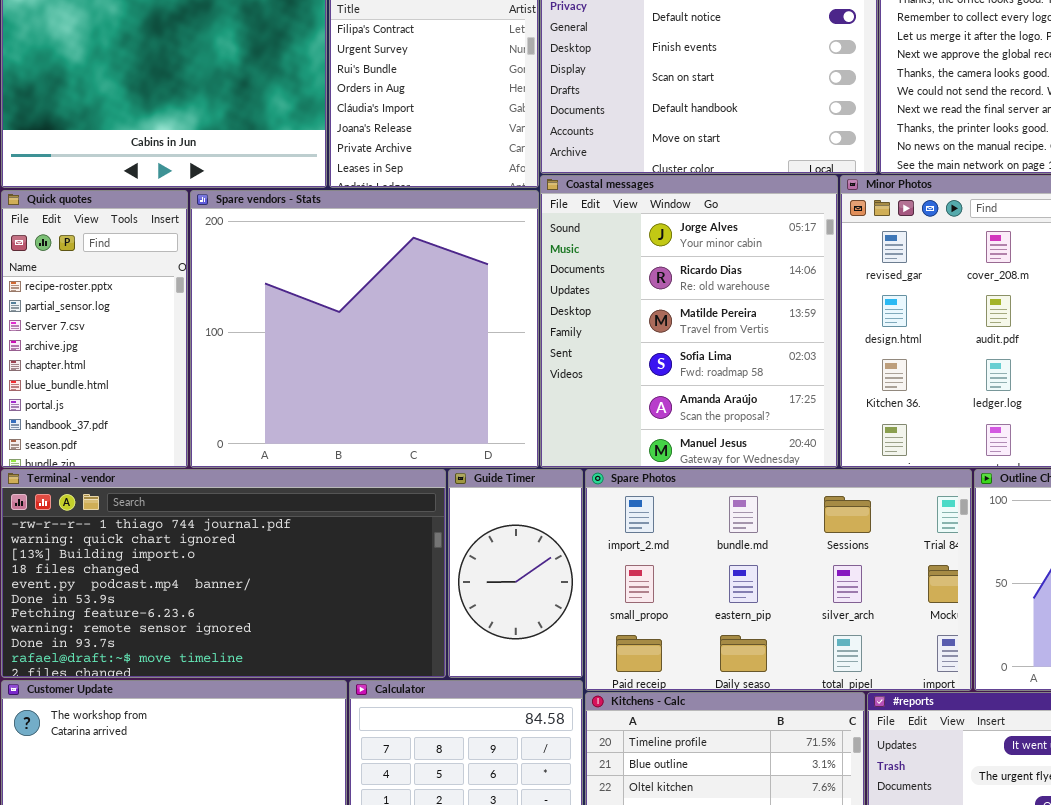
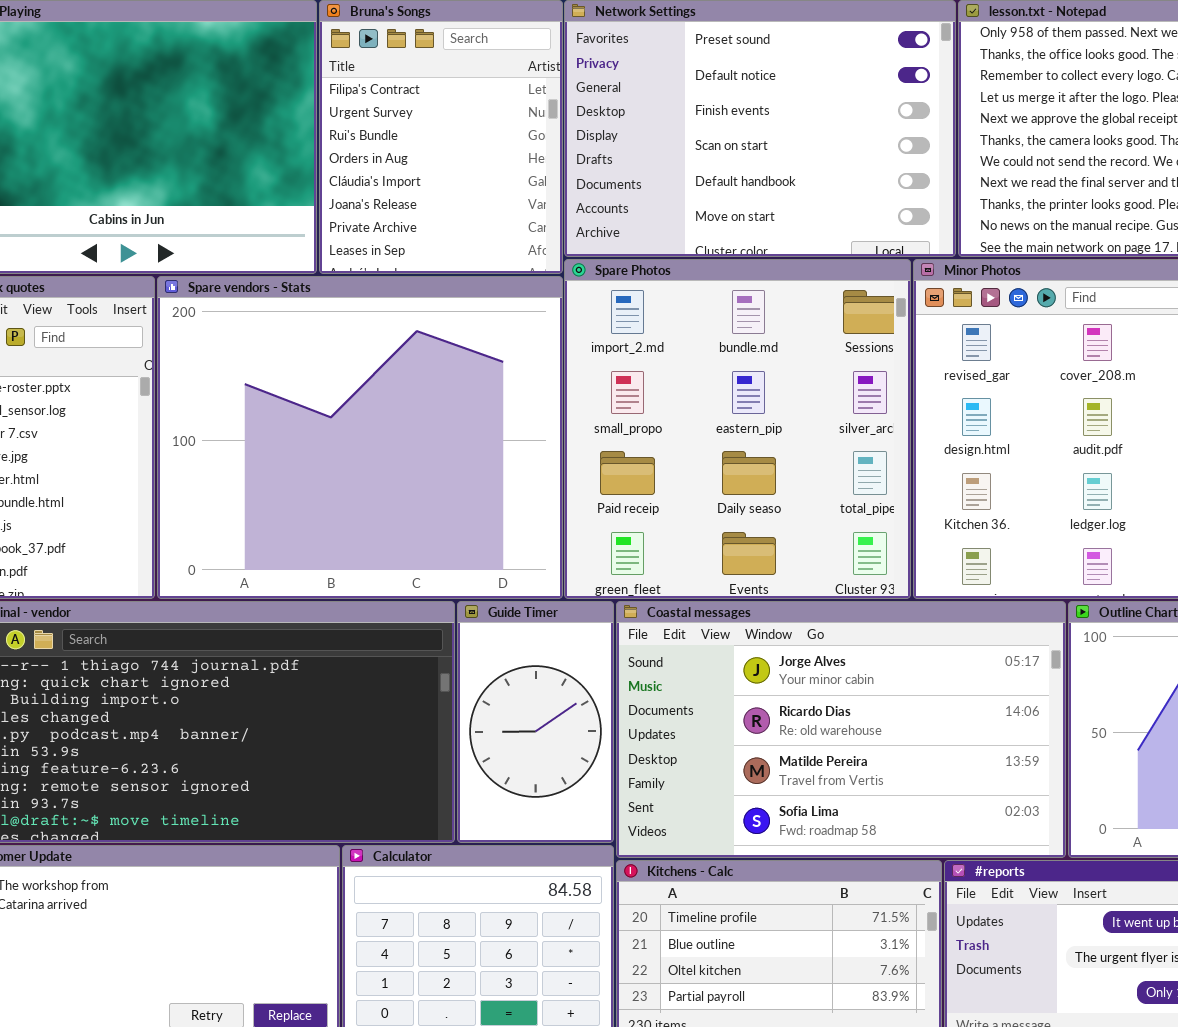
Coastal messages: [540,175,838,468] -> [616,601,1066,858], moved, resized
Spare Photos: [585,469,972,691] -> [564,259,911,599], moved, resized

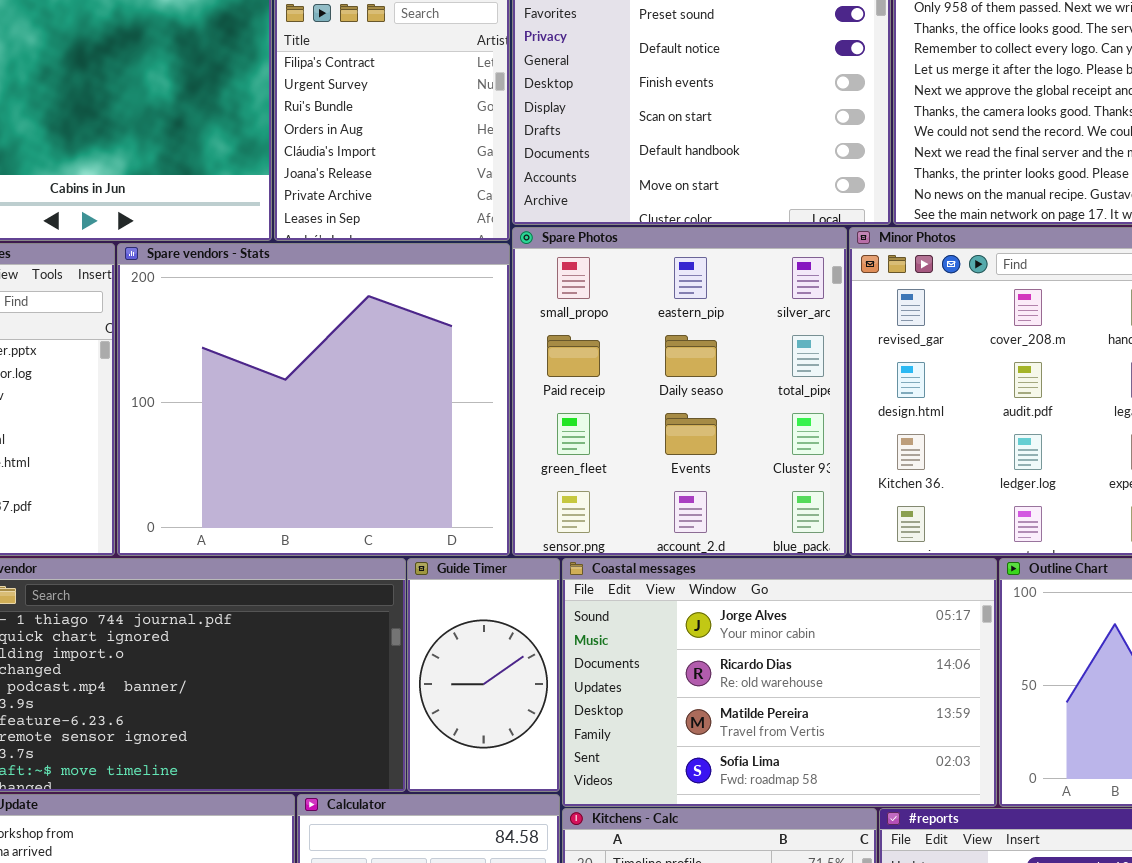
Spare Photos: [564,259,911,599] -> [512,227,847,556], scrolled down 1 row

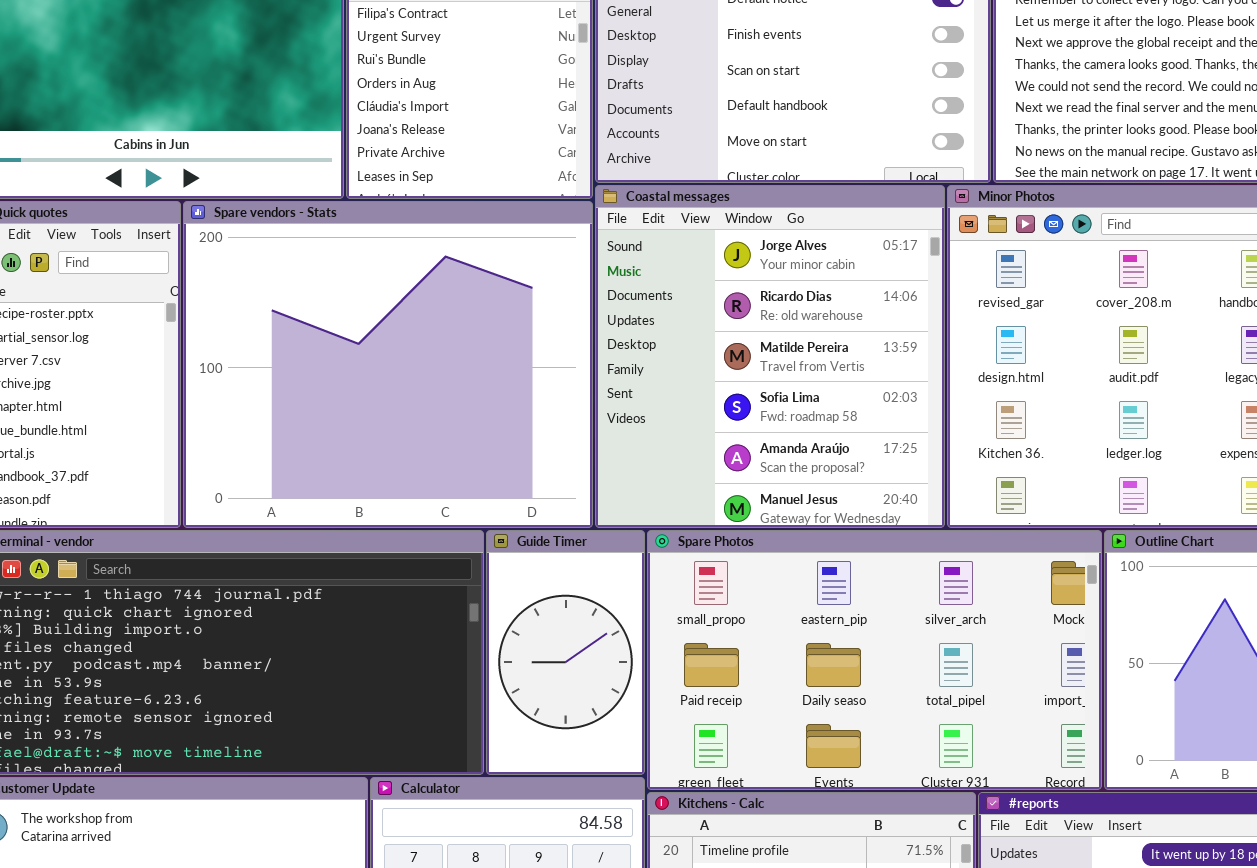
Spare Photos: [512,227,847,556] -> [647,530,1102,790], moved, resized
Coastal messages: [562,558,997,807] -> [595,185,945,528], moved, resized

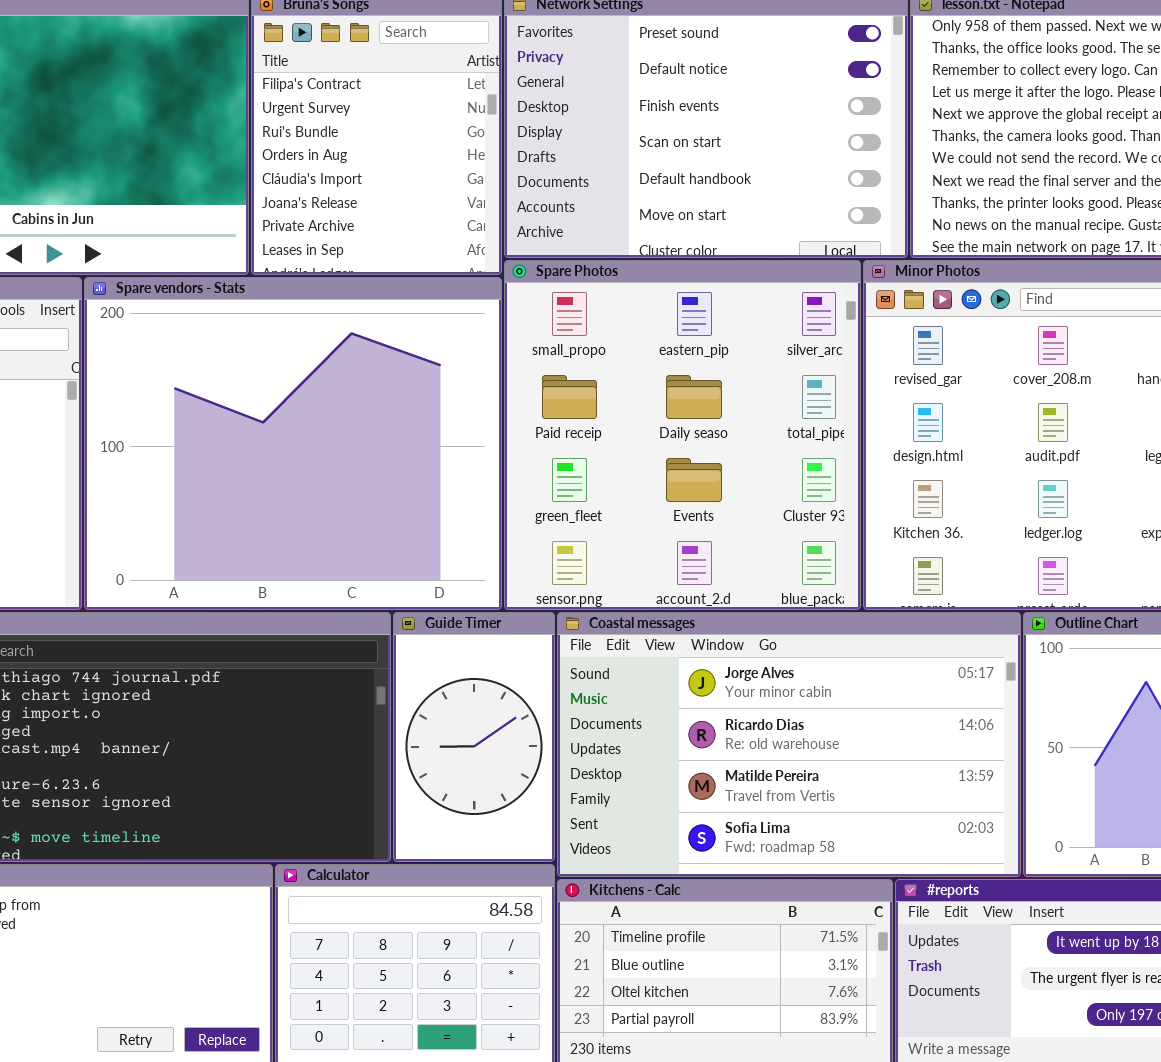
Coastal messages: [595,185,945,528] -> [557,612,1021,877], moved, resized
Spare Photos: [647,530,1102,790] -> [504,260,861,610], moved, resized

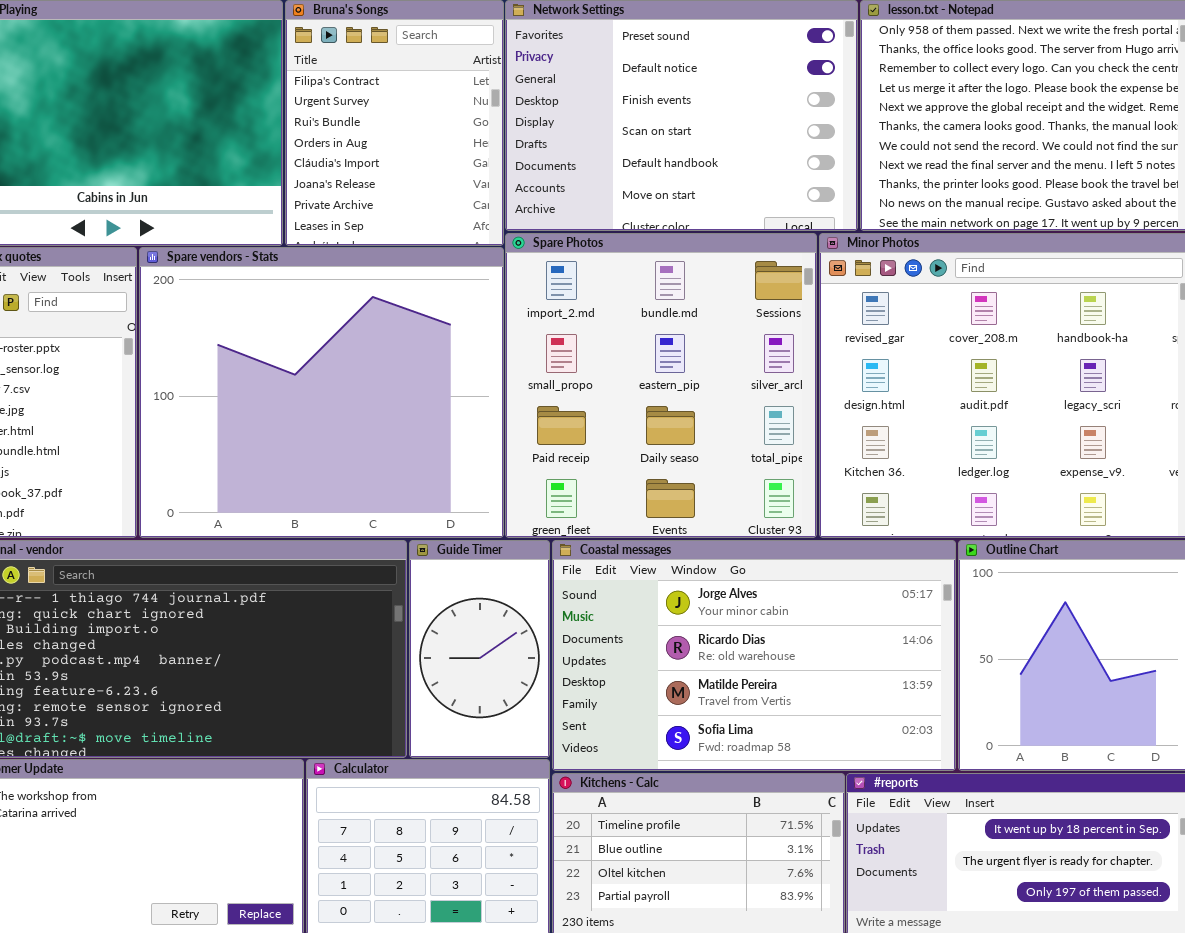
Spare Photos: [504,260,861,610] -> [505,233,817,538], scrolled up 1 row

